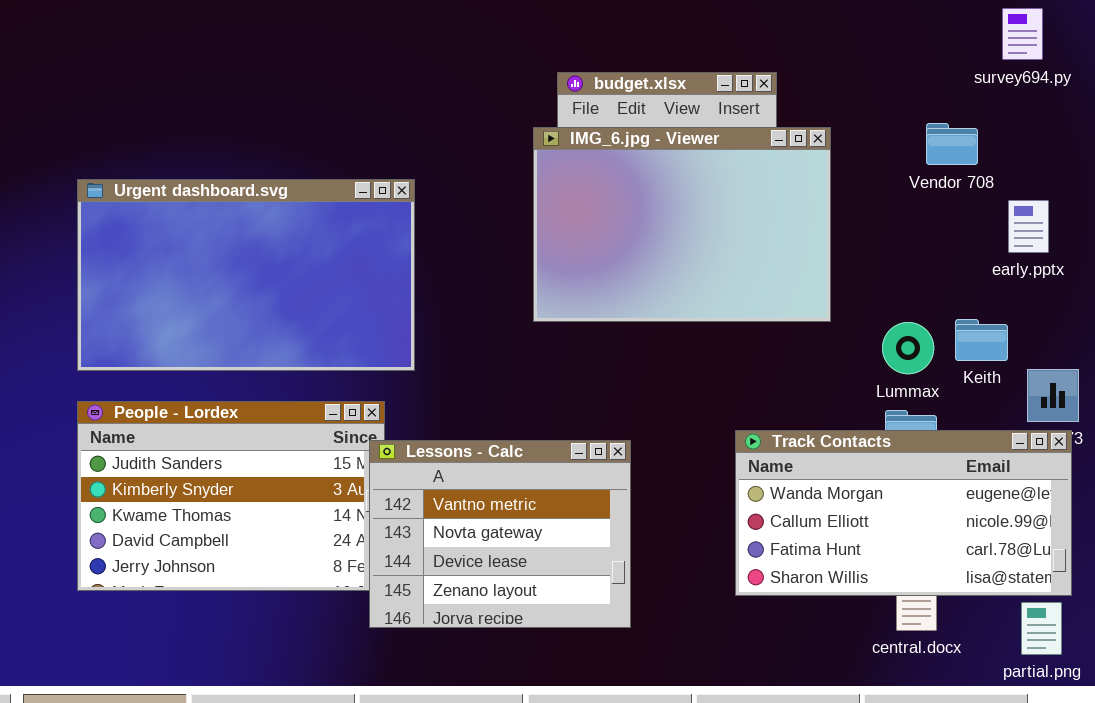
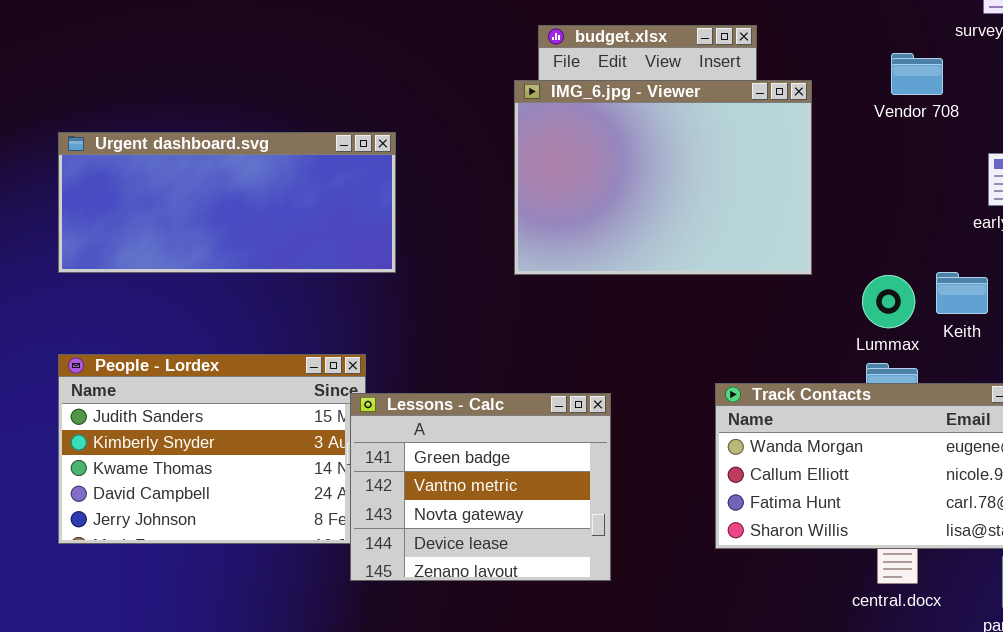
Vendor 708: [926,123,978,165] -> [891,53,943,95], moved
Urgent dashboard.svg: [77,179,415,371] -> [58,132,396,273], resized
Lessons - Calc: [369,440,631,628] -> [350,393,611,581], scrolled up 1 row

